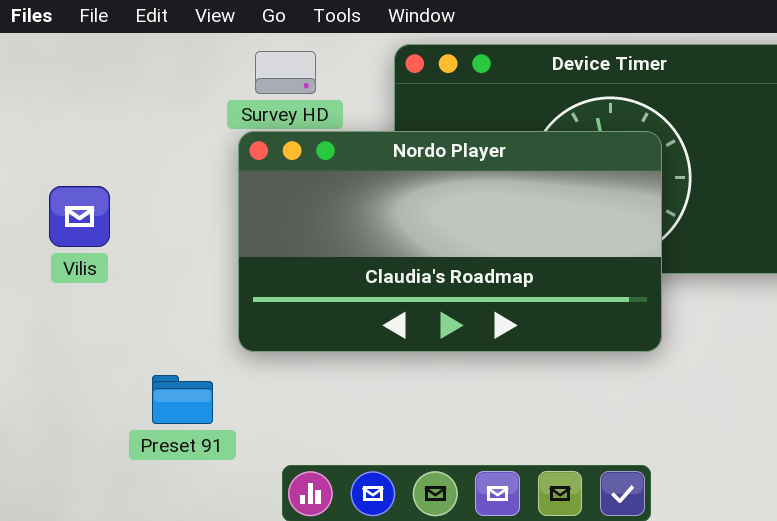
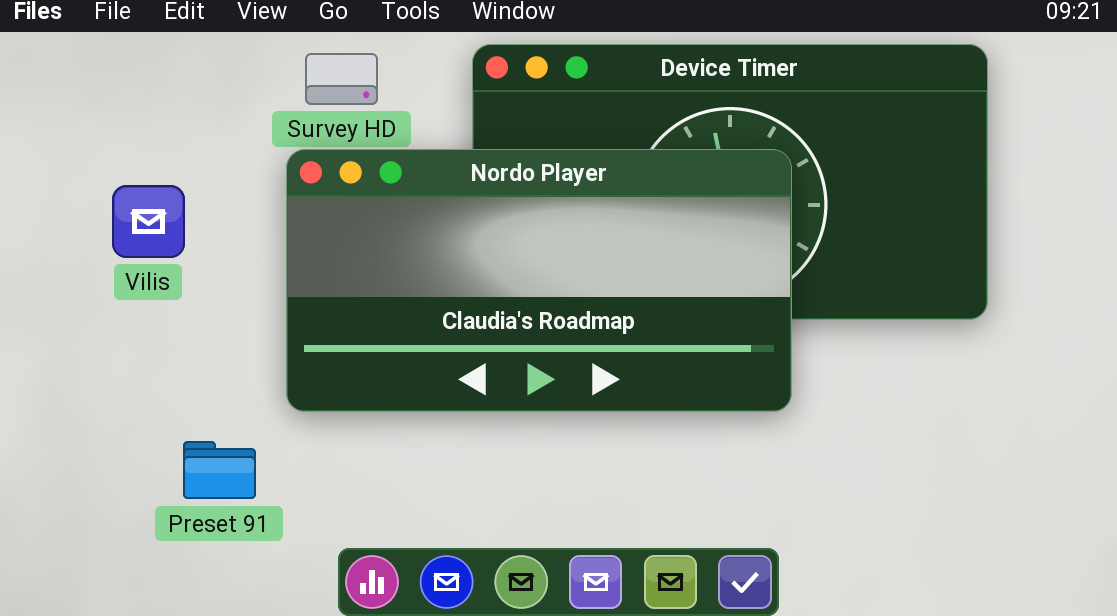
Vilis: [49,186,110,247] -> [112,185,185,258], moved

